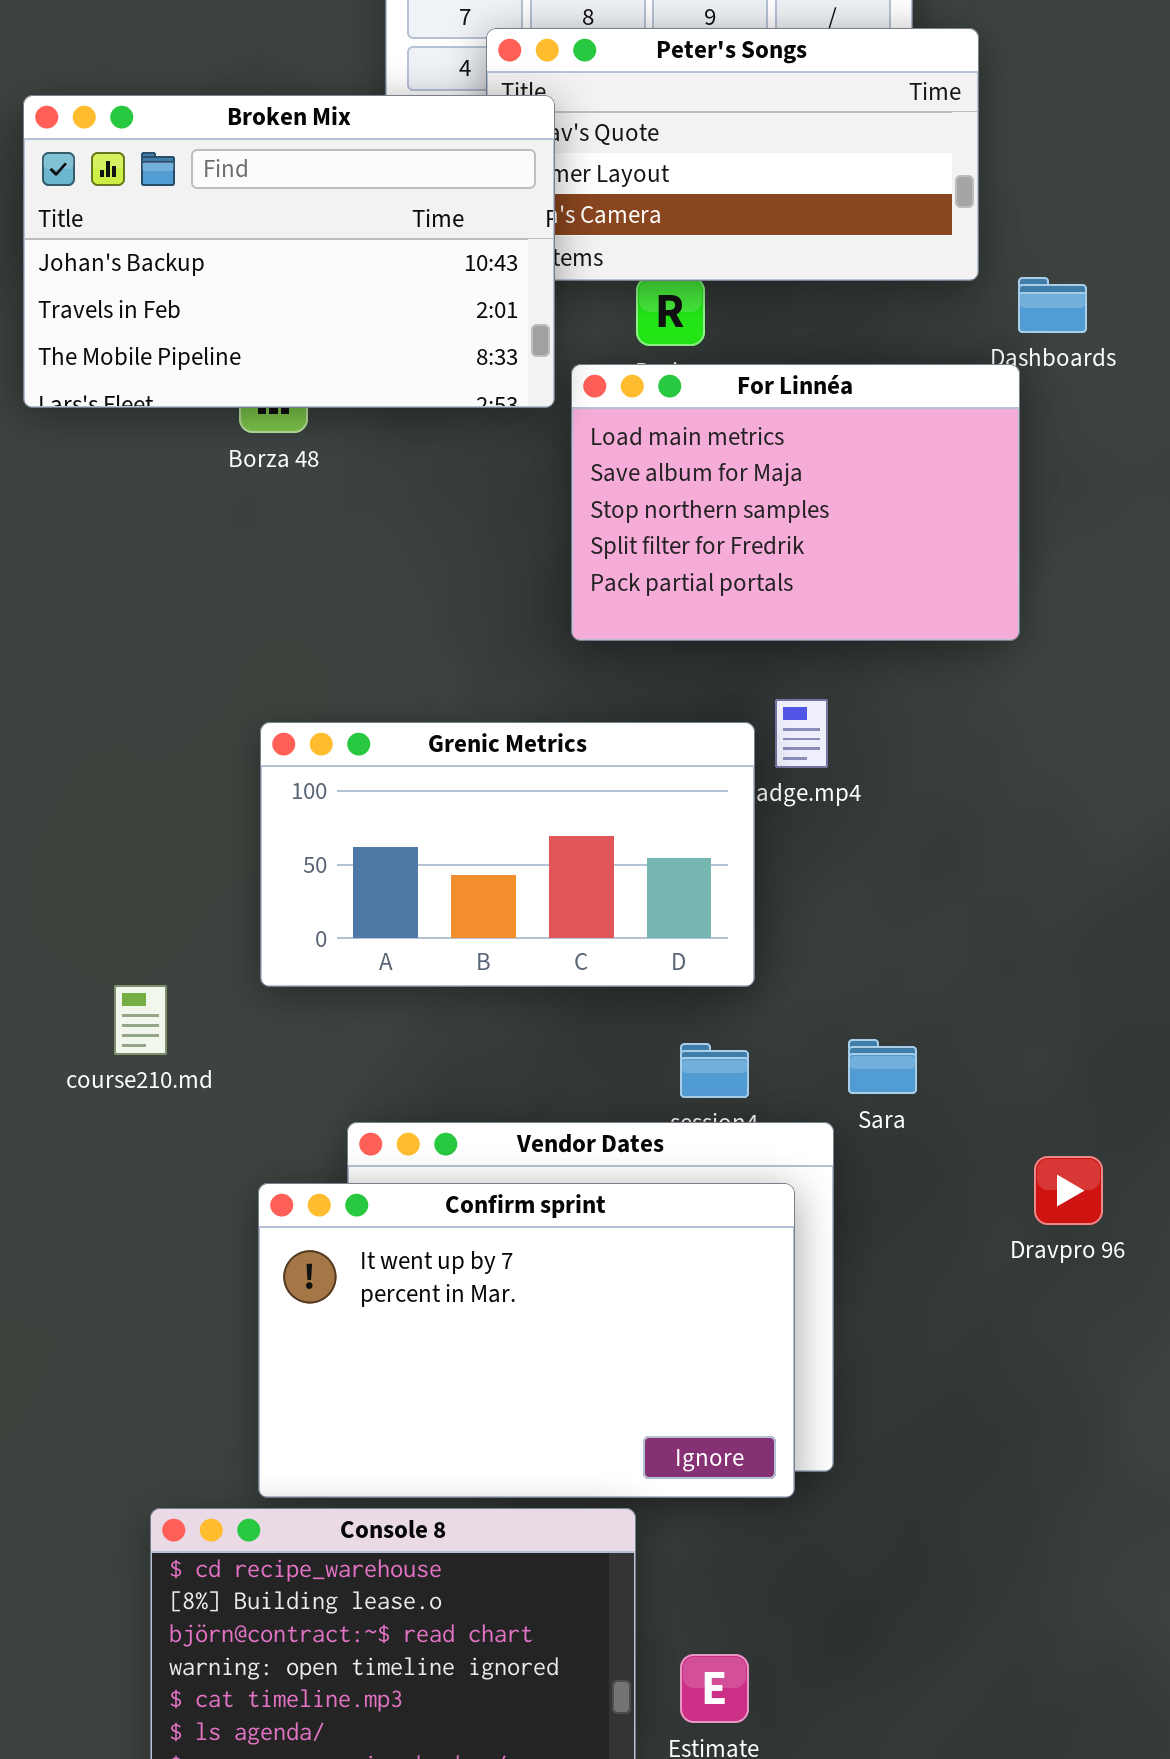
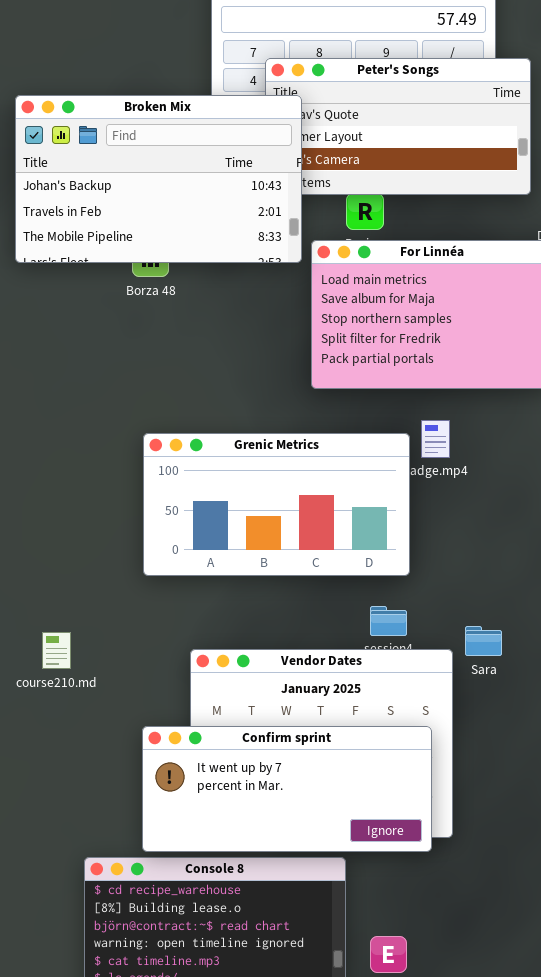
course210.md: [114,985,167,1055] -> [42,632,71,669], moved
Sara: [848,1039,917,1094] -> [465,626,502,656], moved
Confirm sprint: [258,1183,795,1498] -> [142,726,432,852], resized

